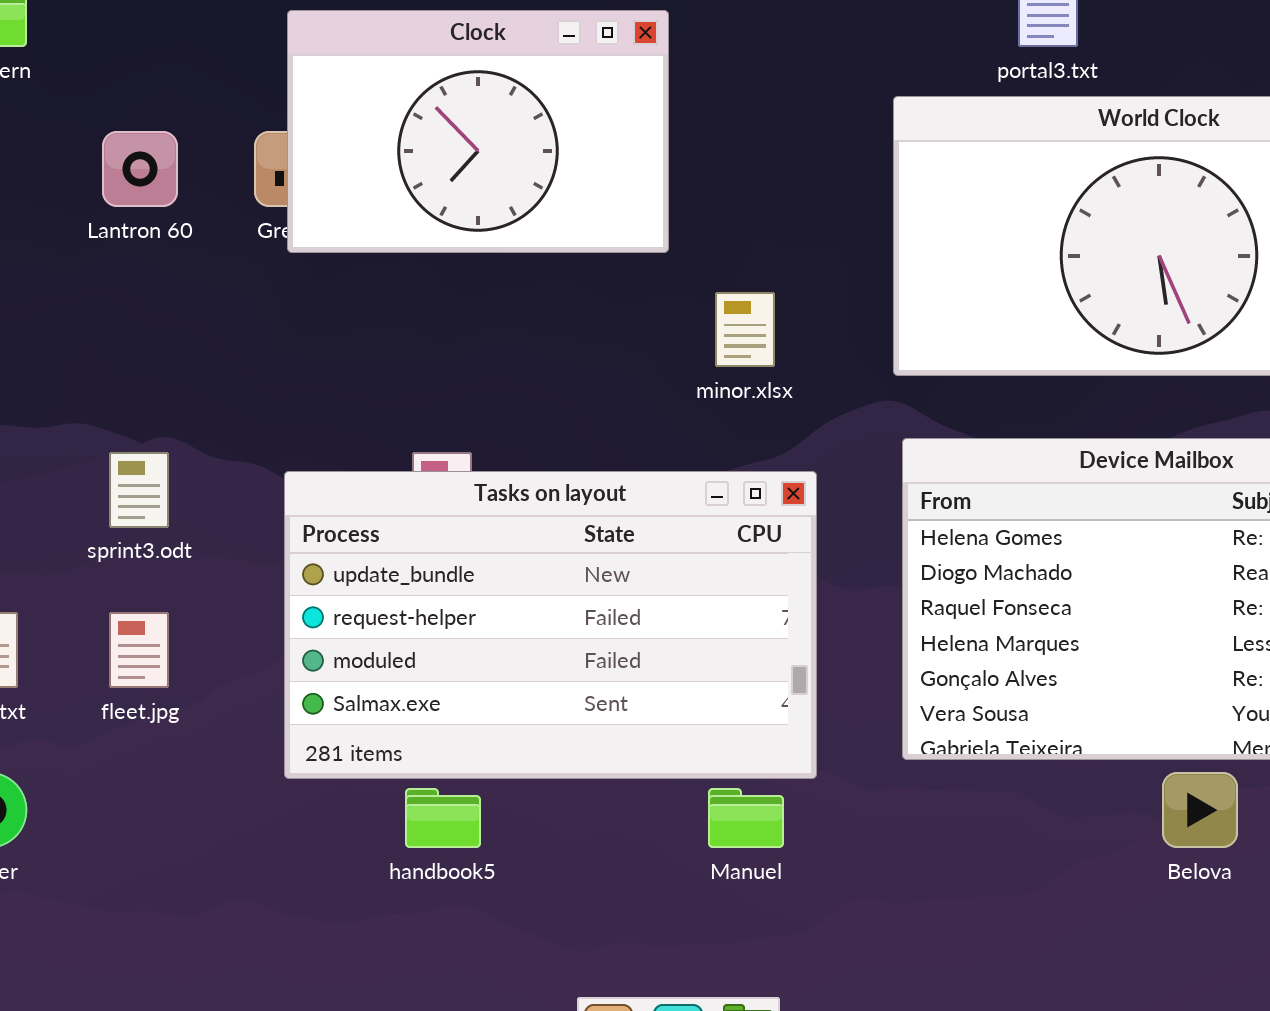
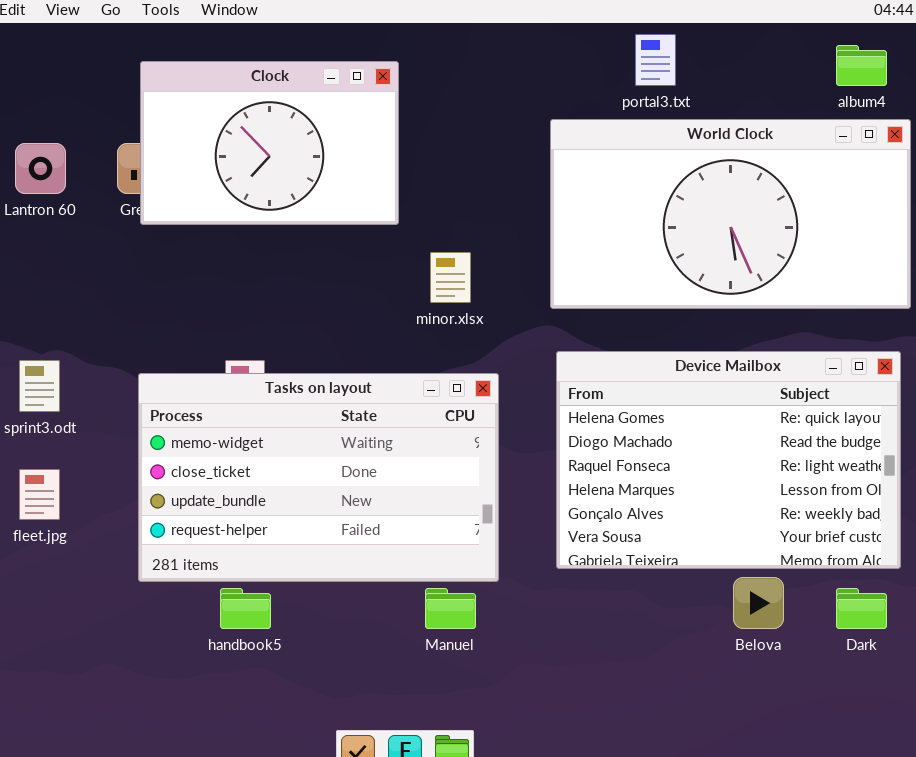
Tasks on layout: [284,471,817,779] -> [138,373,499,582], scrolled up 2 rows

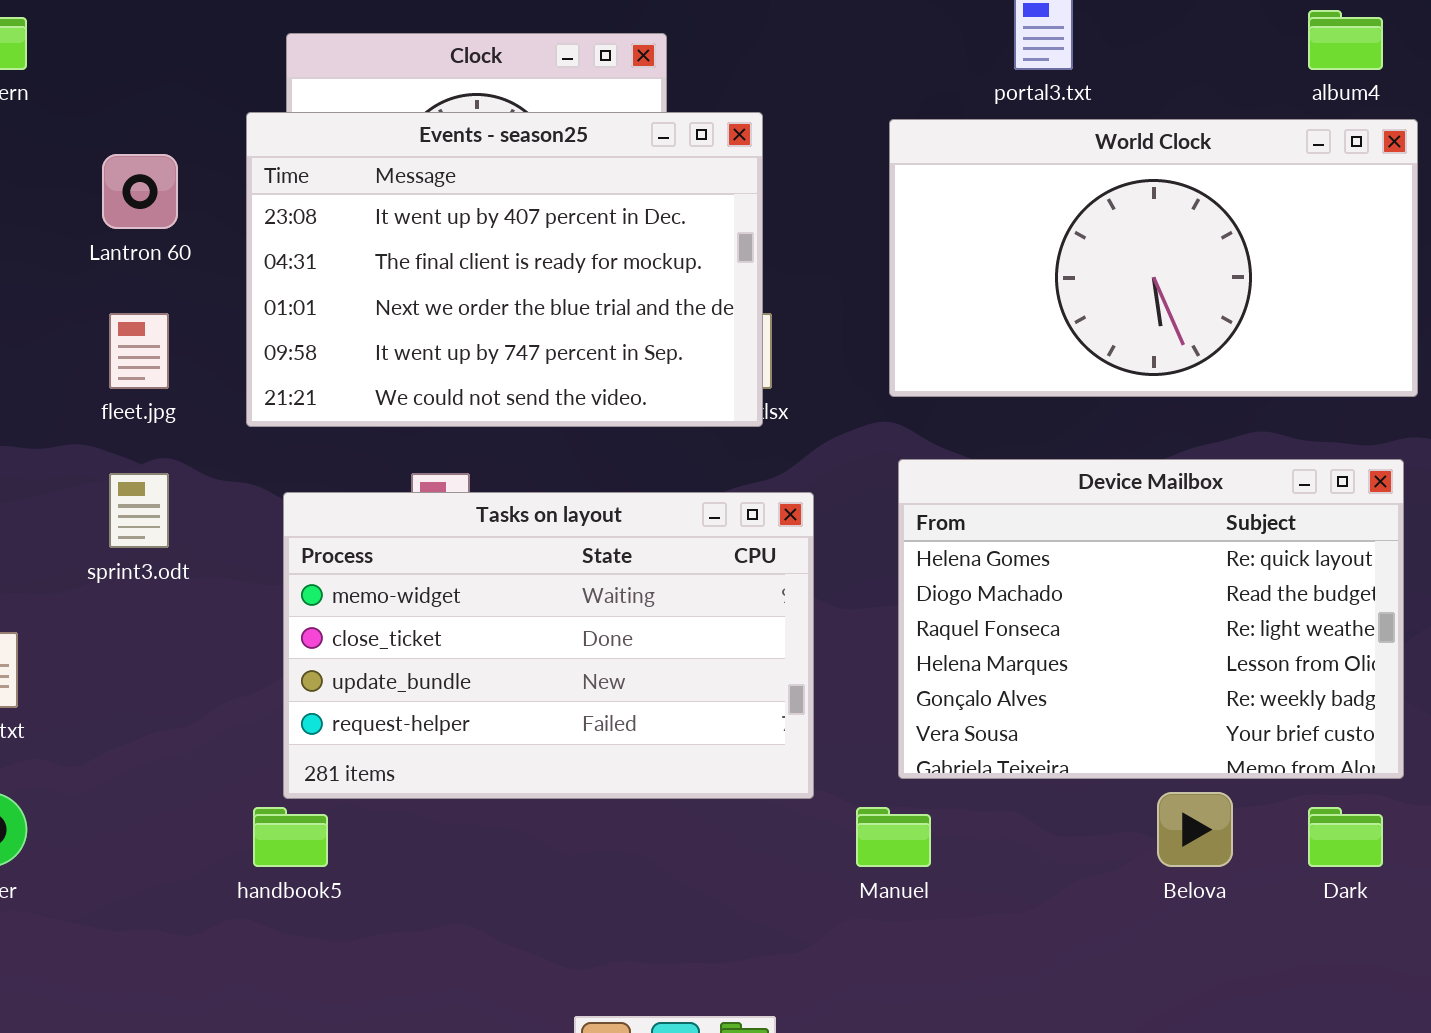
Events - season25: none -> [246,112,763,427], opened
fleet.jpg: [19,469,60,520] -> [109,313,169,389], moved
handbook5: [220,588,271,629] -> [253,807,328,867], moved
Manuel: [425,588,476,629] -> [856,807,931,867], moved

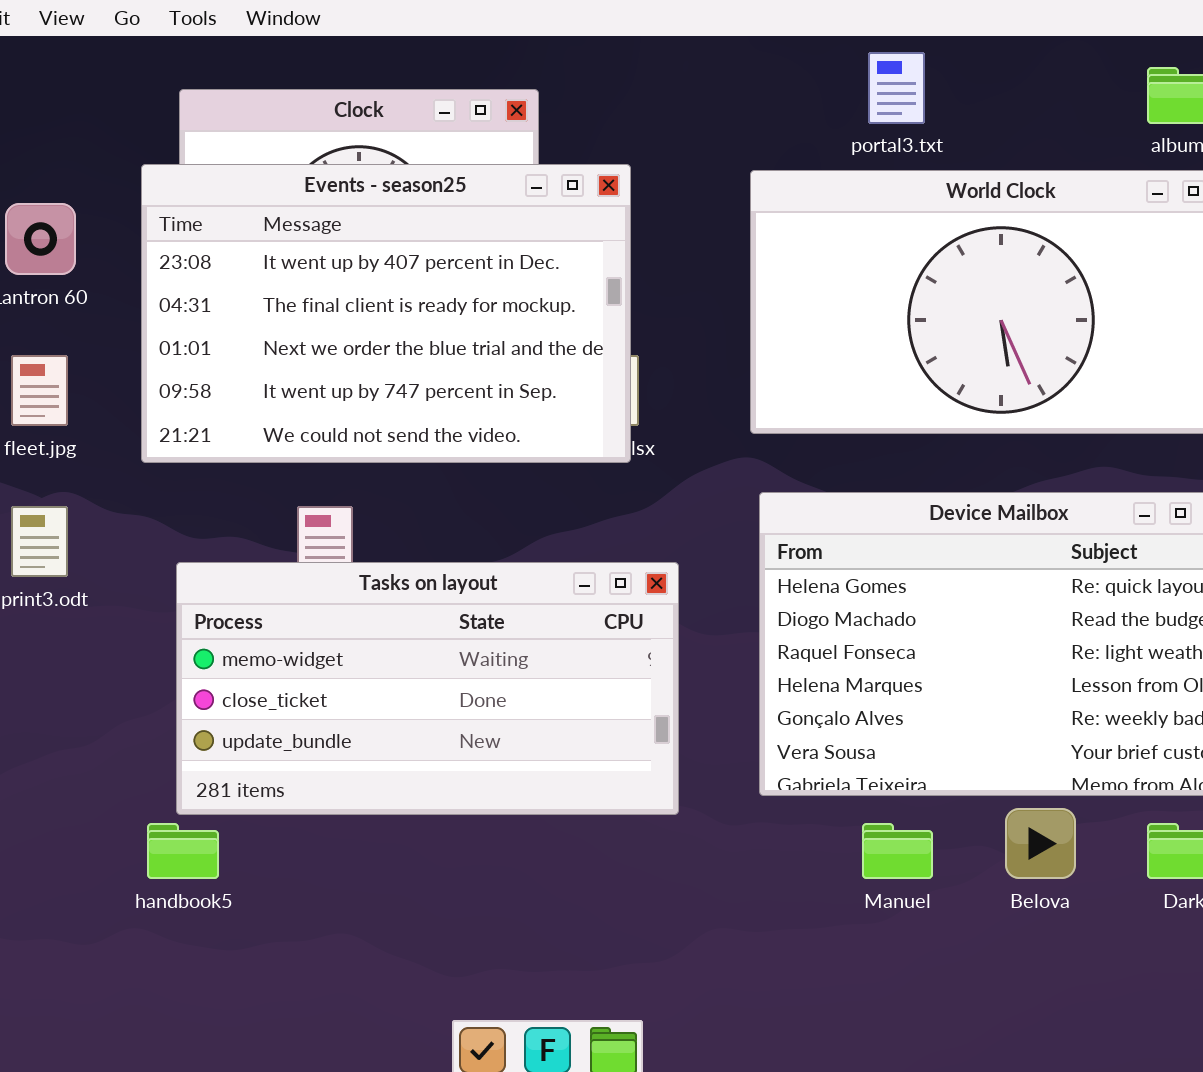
Tasks on layout: [283,492,814,799] -> [176,562,679,815], resized
Manuel: [856,807,931,867] -> [862,823,933,879], moved

